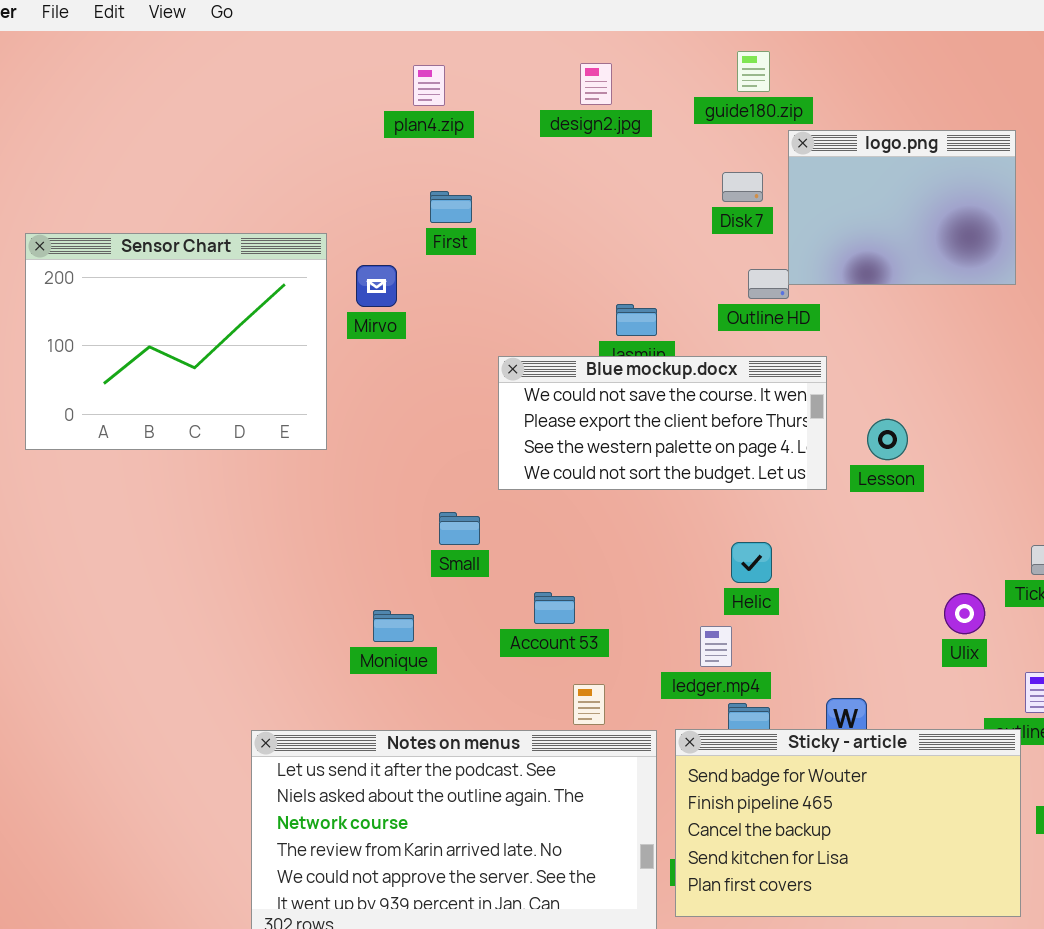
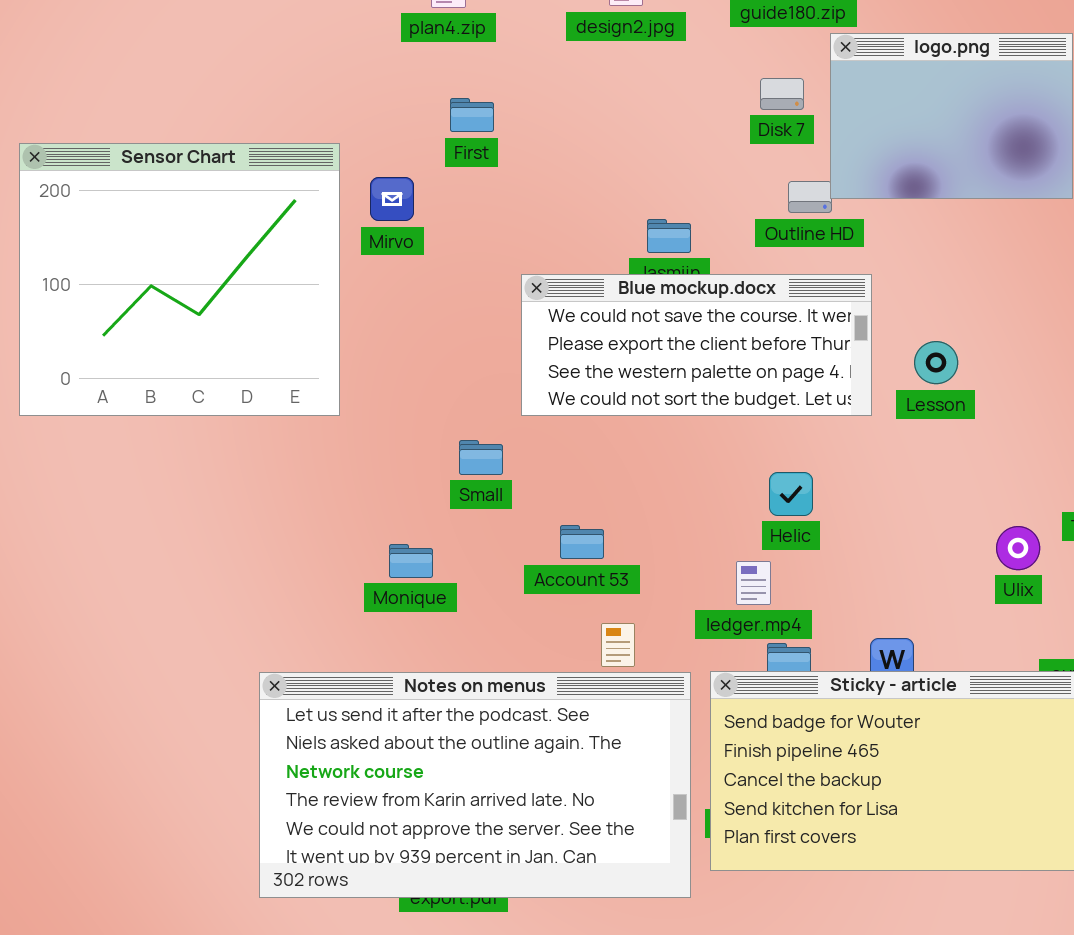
Sensor Chart: [25,233,327,450] -> [19,143,340,416], resized

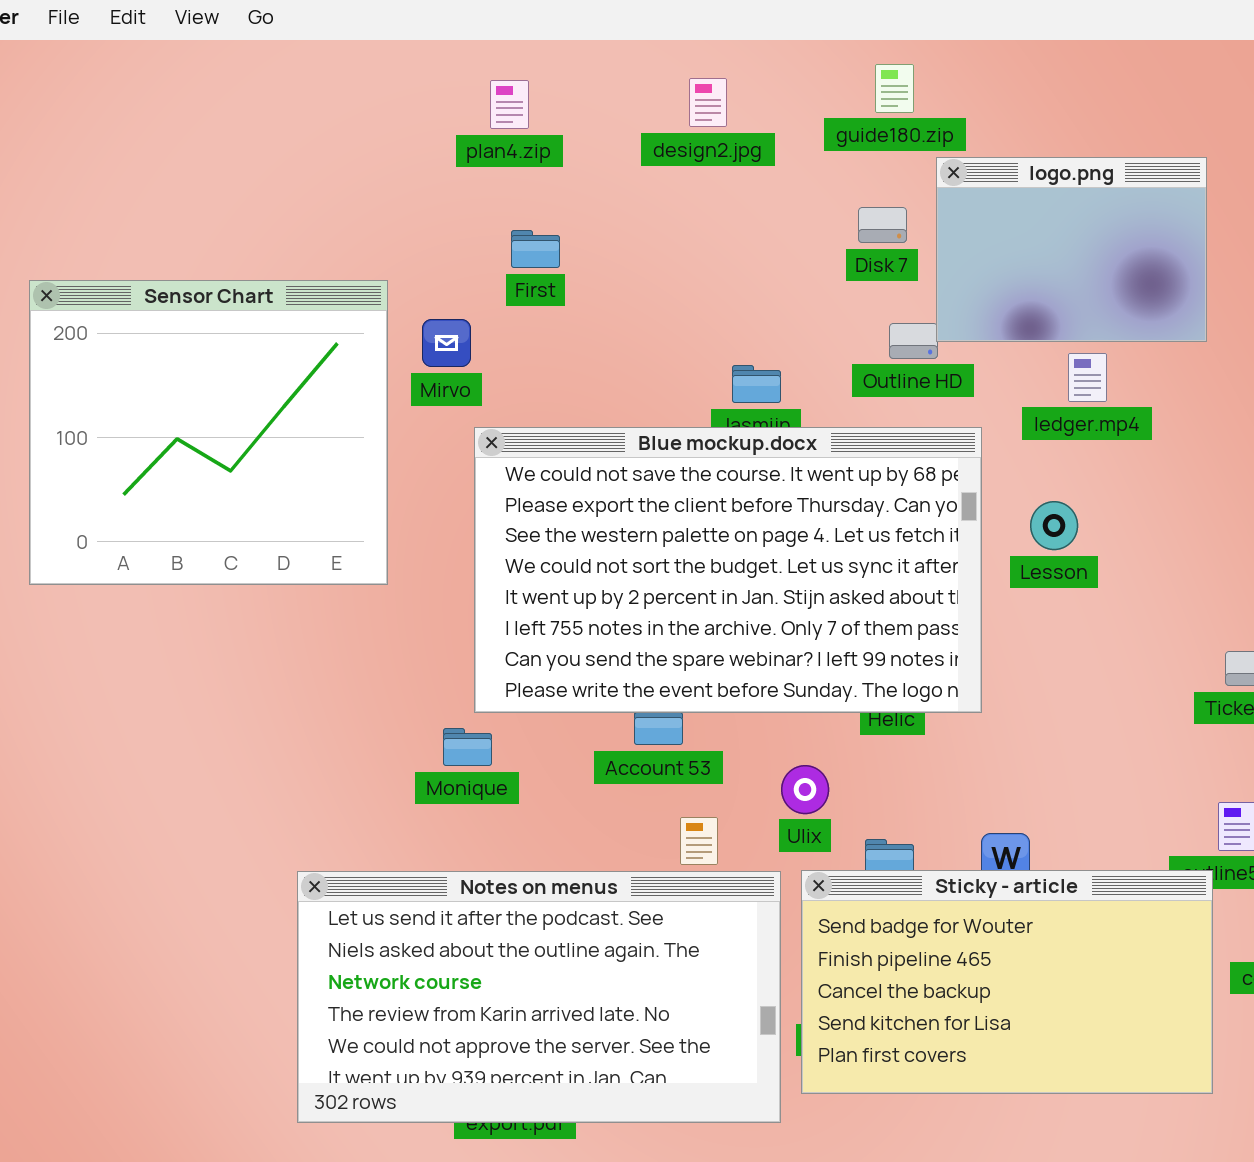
Blue mockup.docx: [521,274,872,416] -> [474,427,982,713], resized
Ulix: [996,526,1040,570] -> [781,765,829,814], moved
ledger.mp4: [736,561,771,605] -> [1068,353,1107,402], moved

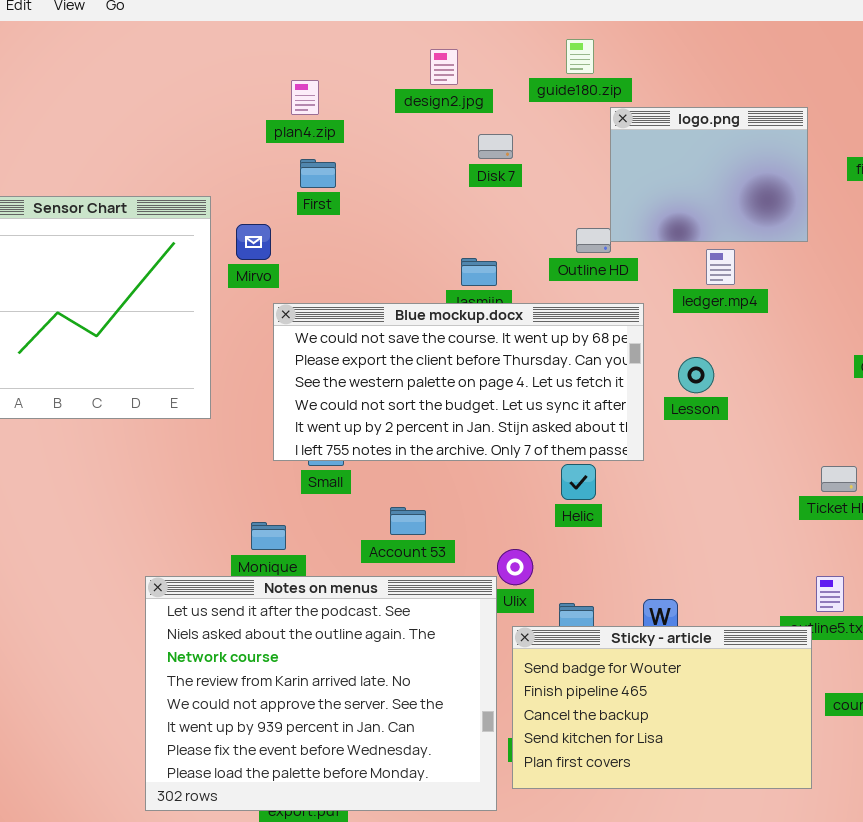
plan4.zip: [490,80,529,129] -> [291,80,319,115], moved
Disk 7: [858,207,907,243] -> [478,134,513,159], moved
Blue mockup.docx: [474,427,982,713] -> [273,303,644,461], resized
Notes on menus: [297,871,781,1123] -> [145,576,497,811], resized

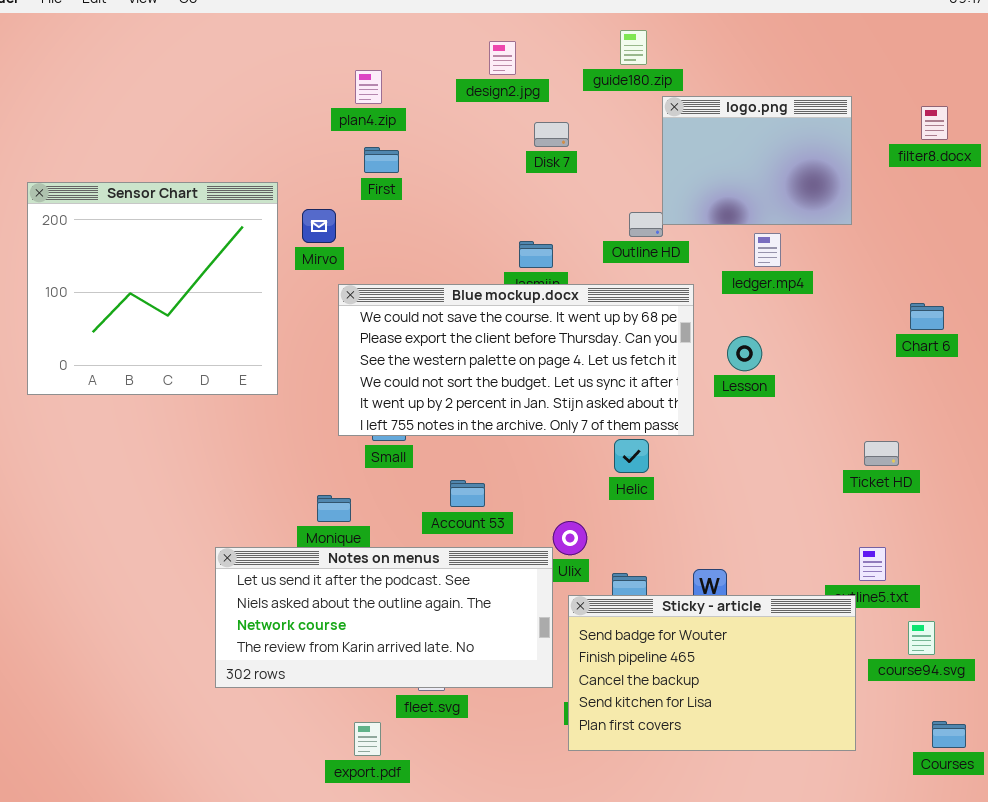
Notes on menus: [145,576,497,811] -> [215,547,553,688], resized

